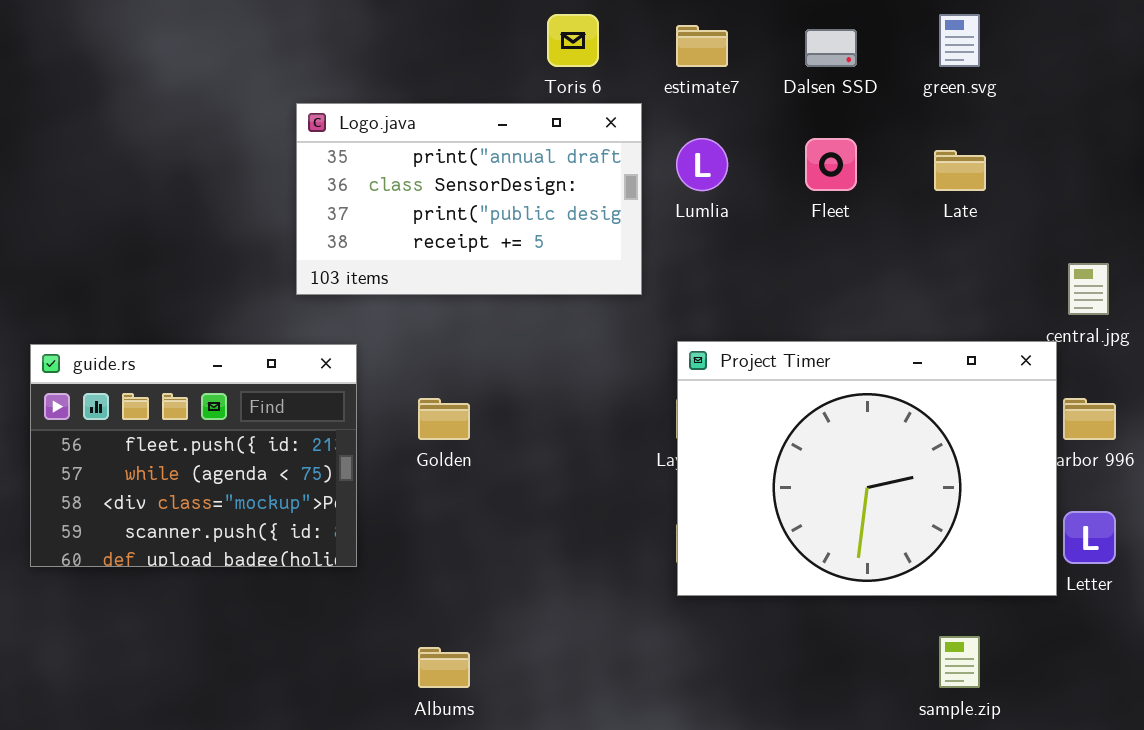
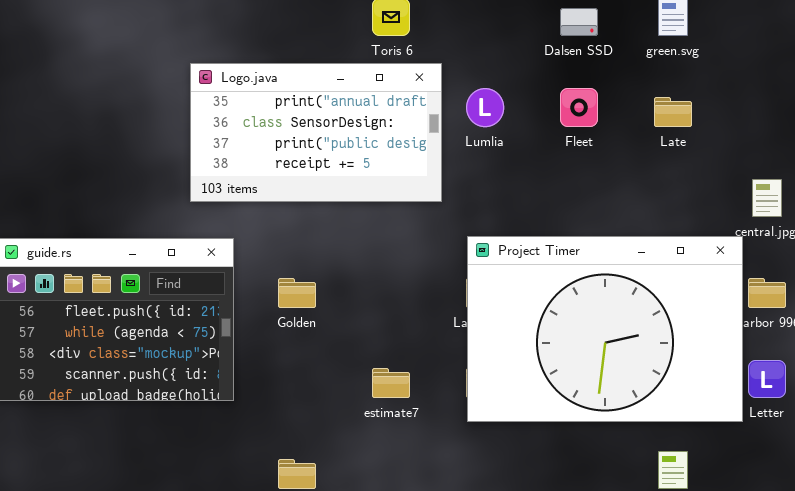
estimate7: [676,25,728,67] -> [372,368,410,398], moved

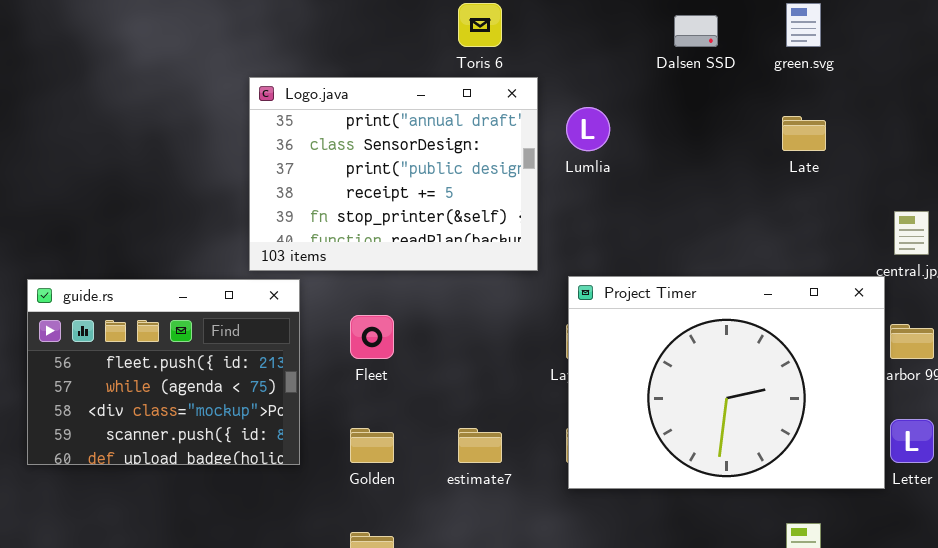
Logo.java: [190,63,442,202] -> [249,77,538,271], resized
Fleet: [560,88,598,127] -> [350,315,394,359], moved
Golden: [278,278,316,308] -> [350,428,394,463], moved

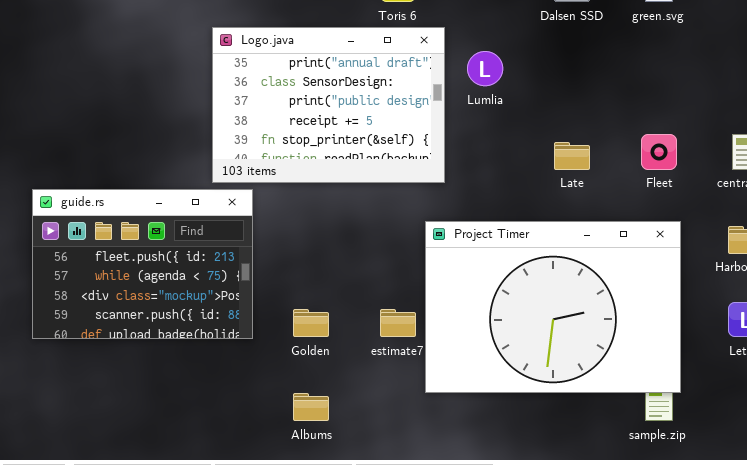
Late: [782,116,826,151] -> [554,142,590,170], moved
Project Timer: [568,276,885,489] -> [425,221,681,393], moved
Fleet: [350,315,394,359] -> [641,134,677,170], moved

